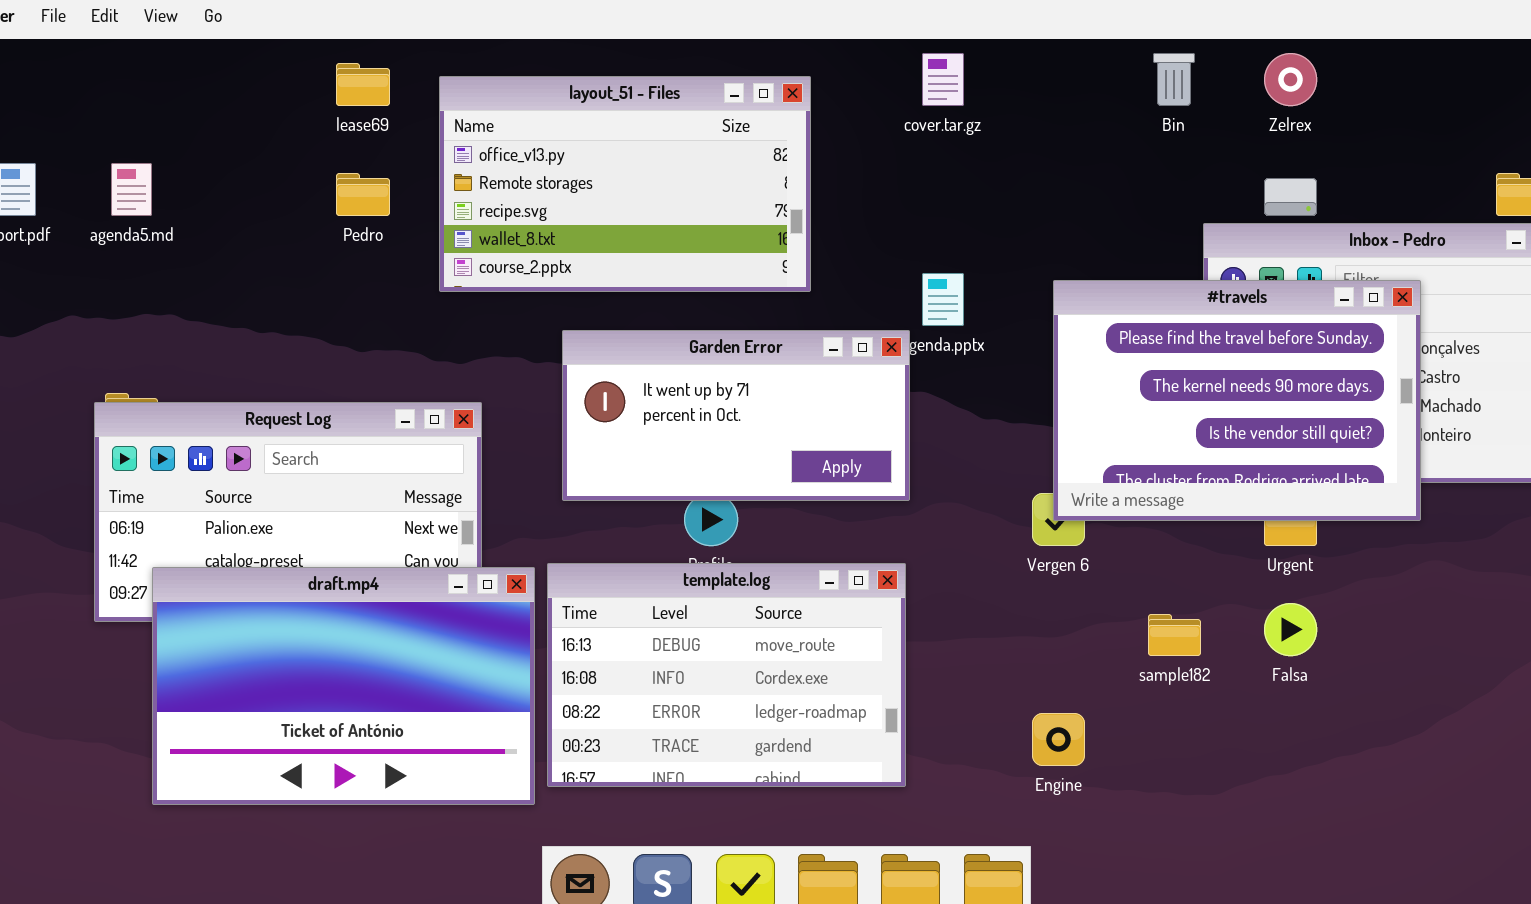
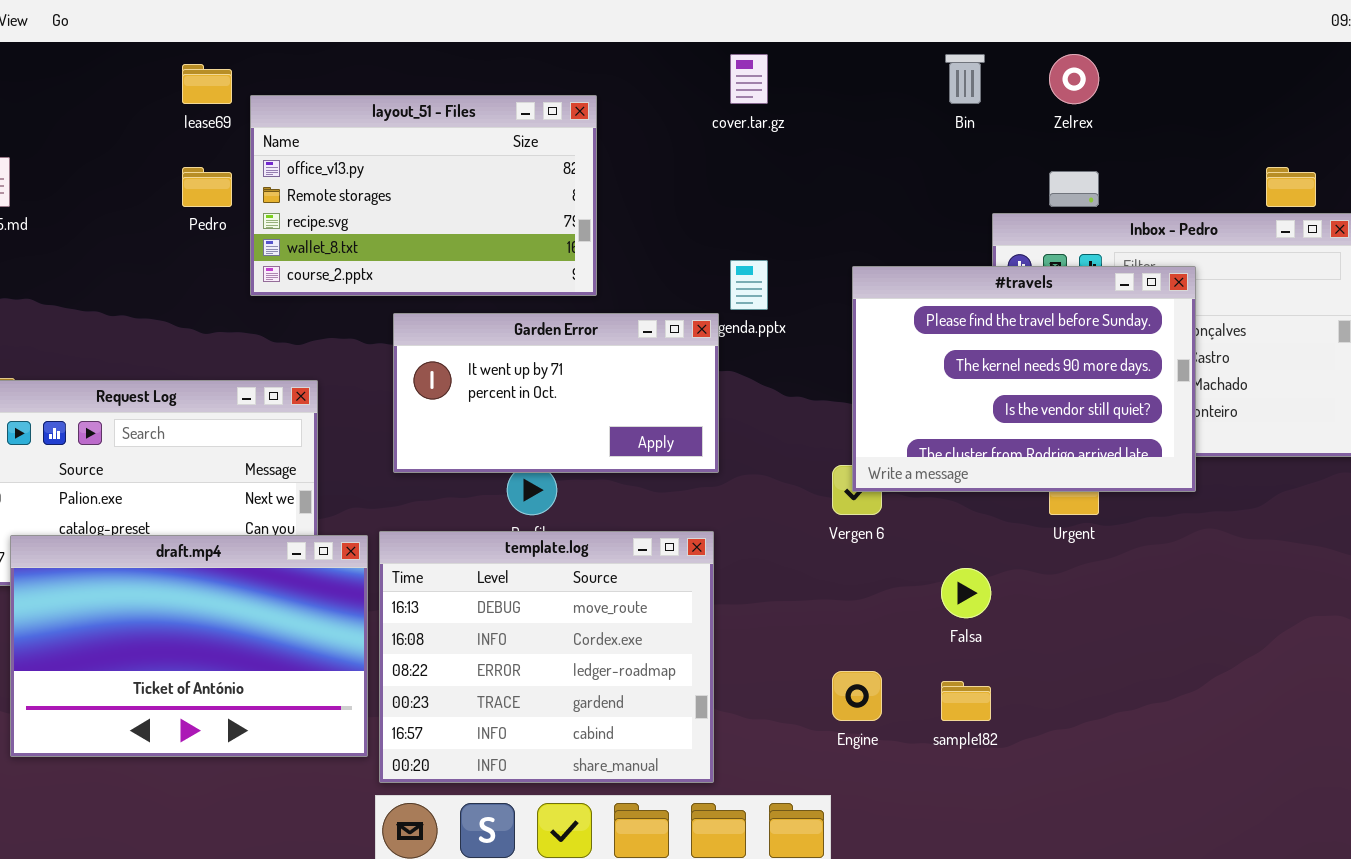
layout_51 - Files: [439,76,811,292] -> [250,95,597,296], moved
template.log: [547,563,906,787] -> [379,531,714,783], resized
Falsa: [1264,603,1317,656] -> [941,568,991,618], moved
sample182: [1148,614,1201,656] -> [941,681,991,721], moved

